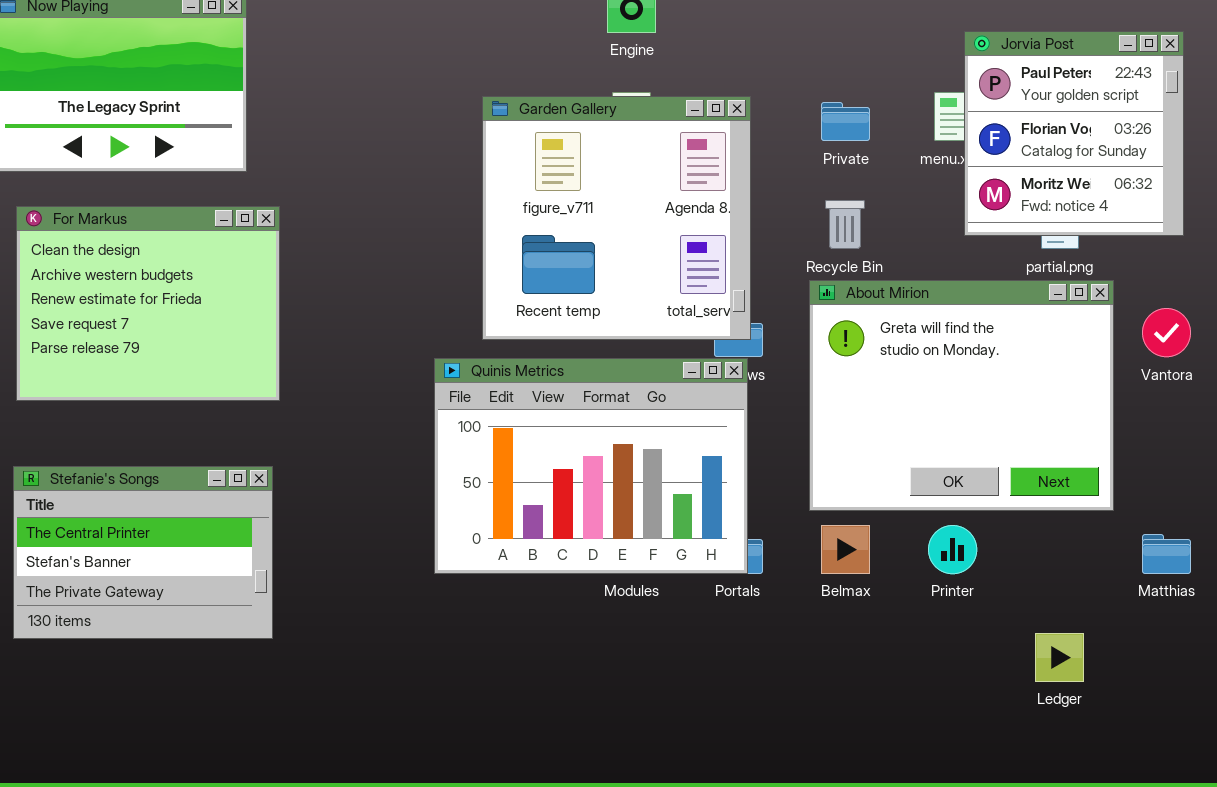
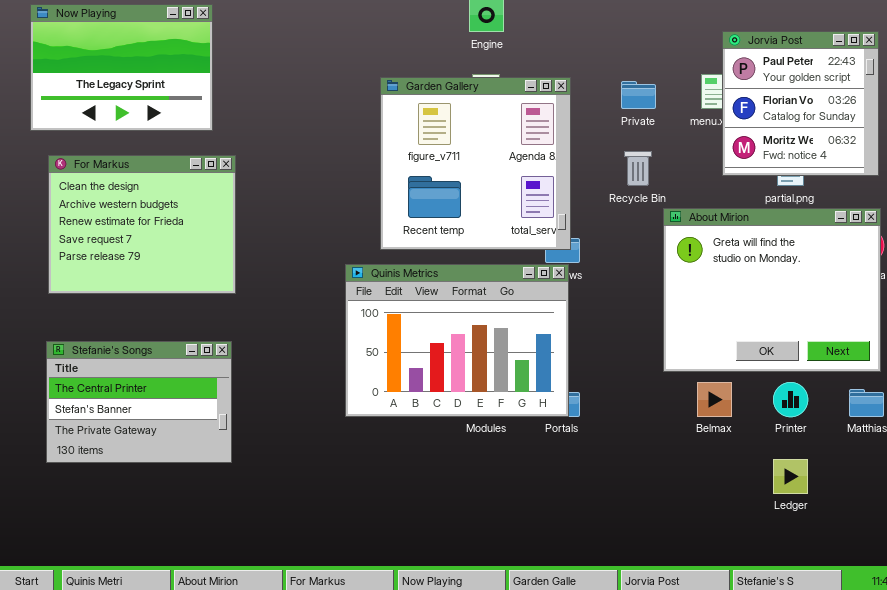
About Mirion: [809,280,1114,511] -> [663,208,881,372], moved
Belmax: [821,525,870,574] -> [697,382,732,417], moved
Printer: [928,525,977,574] -> [773,382,808,417], moved

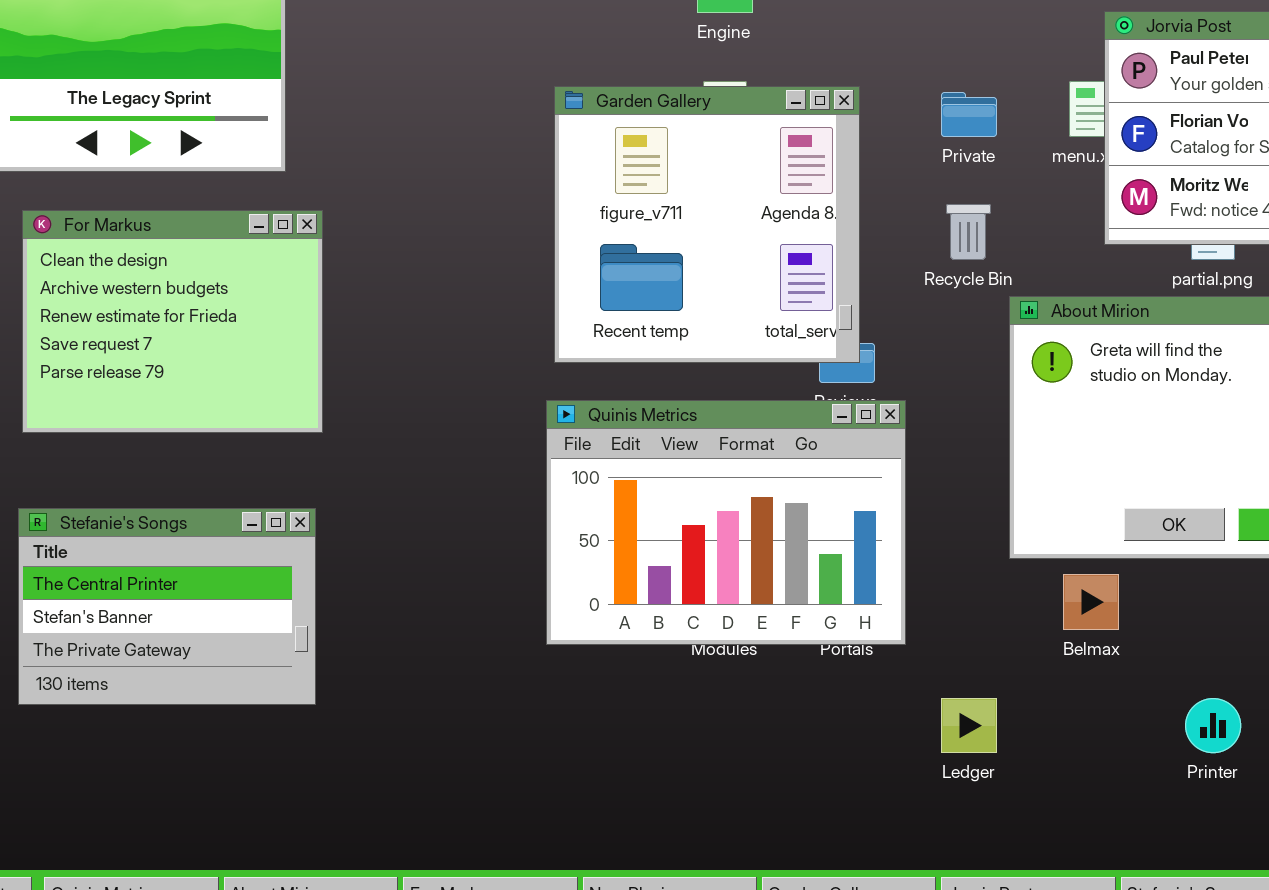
Quinis Metrics: [345,264,569,417] -> [546,400,906,645], moved
Printer: [773,382,808,417] -> [1185,698,1241,753], moved
Ledger: [773,459,808,494] -> [941,698,997,753], moved

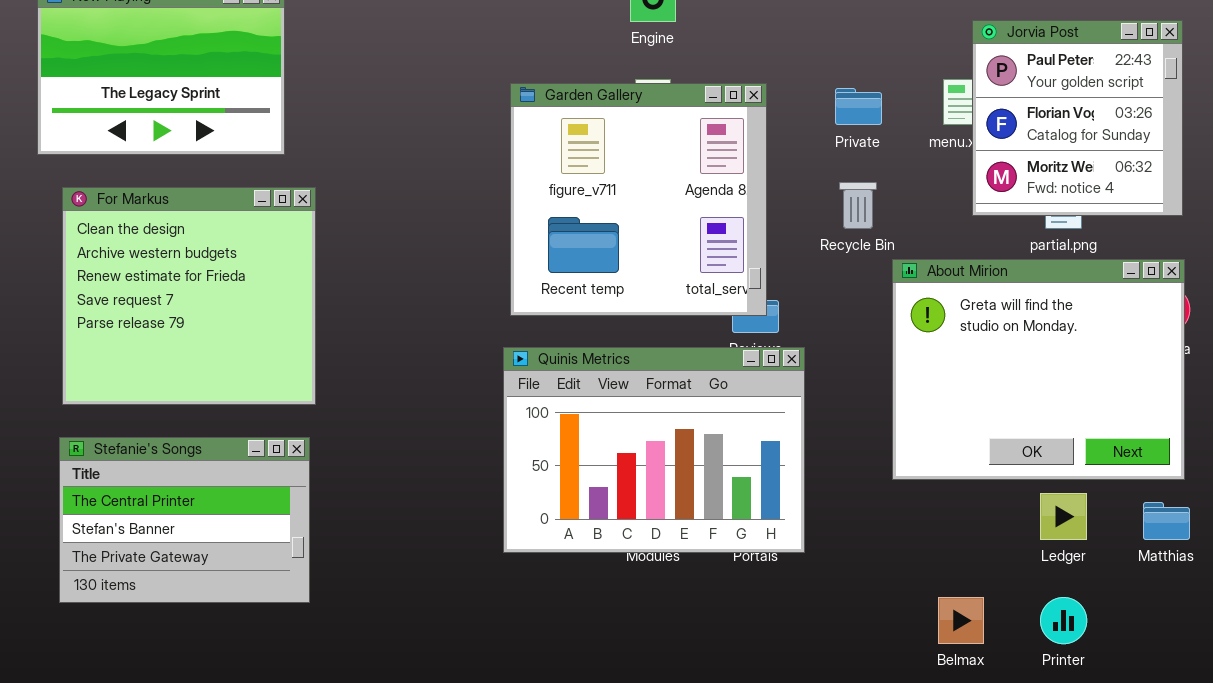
For Markus: [22,210,323,433] -> [62,187,316,405], resized
Belmax: [1063,574,1119,630] -> [938,597,984,644], moved
Ledger: [941,698,997,753] -> [1040,493,1087,540], moved

